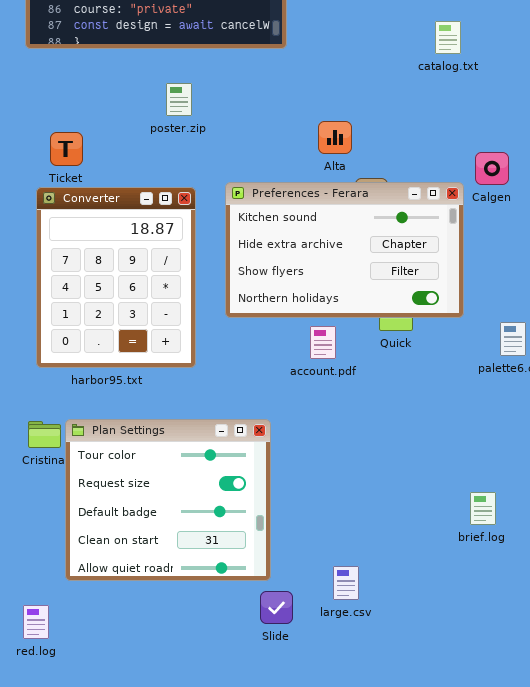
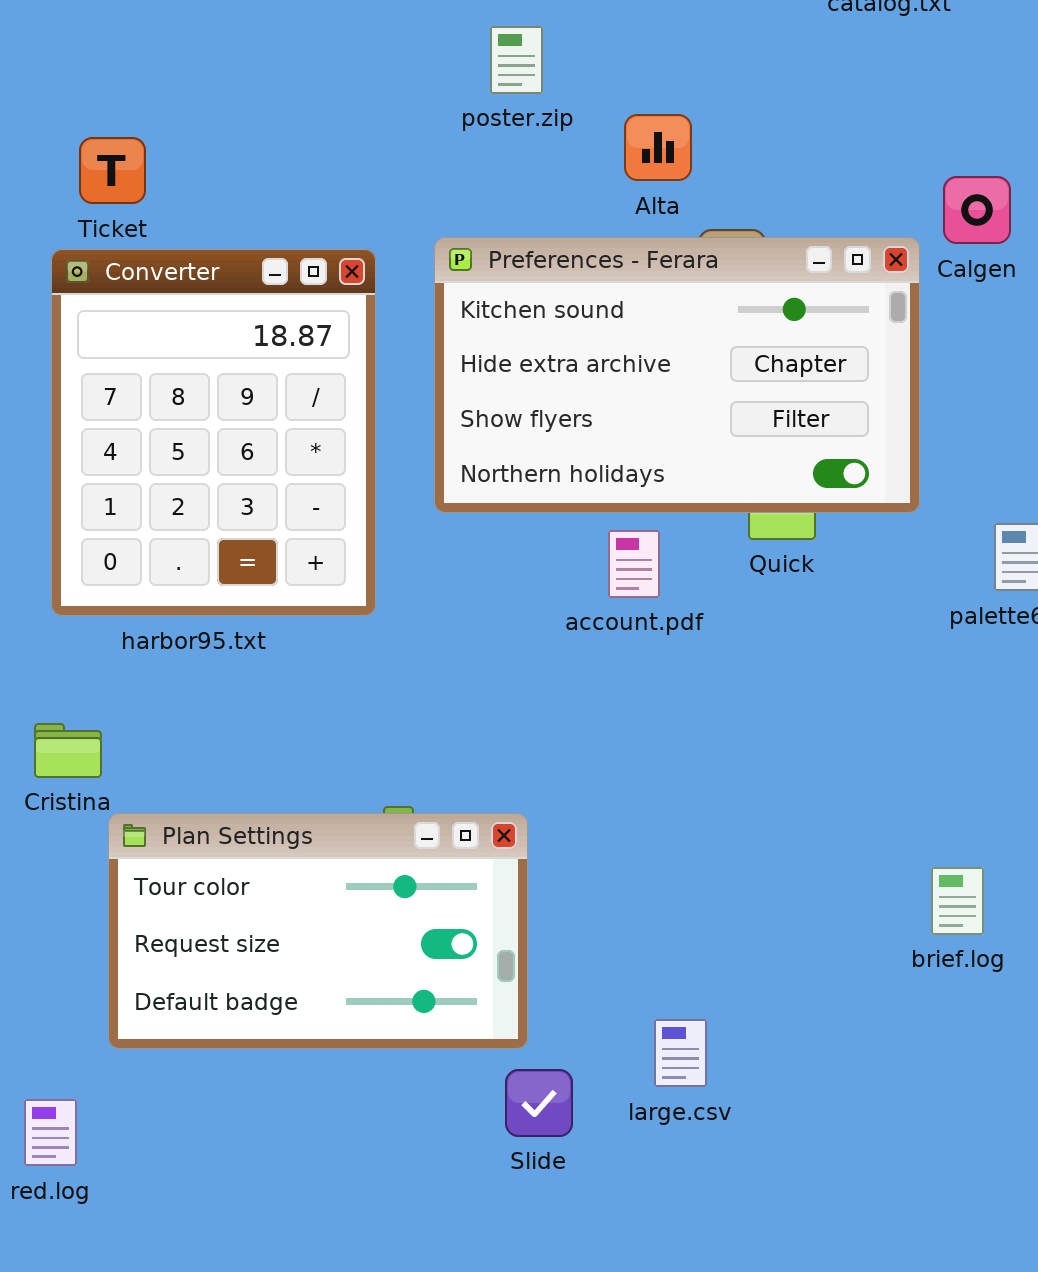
poster.zip: [166,83,192,116] -> [490,26,543,94], moved
Plan Settings: [65,419,271,581] -> [108,813,528,1049], resized

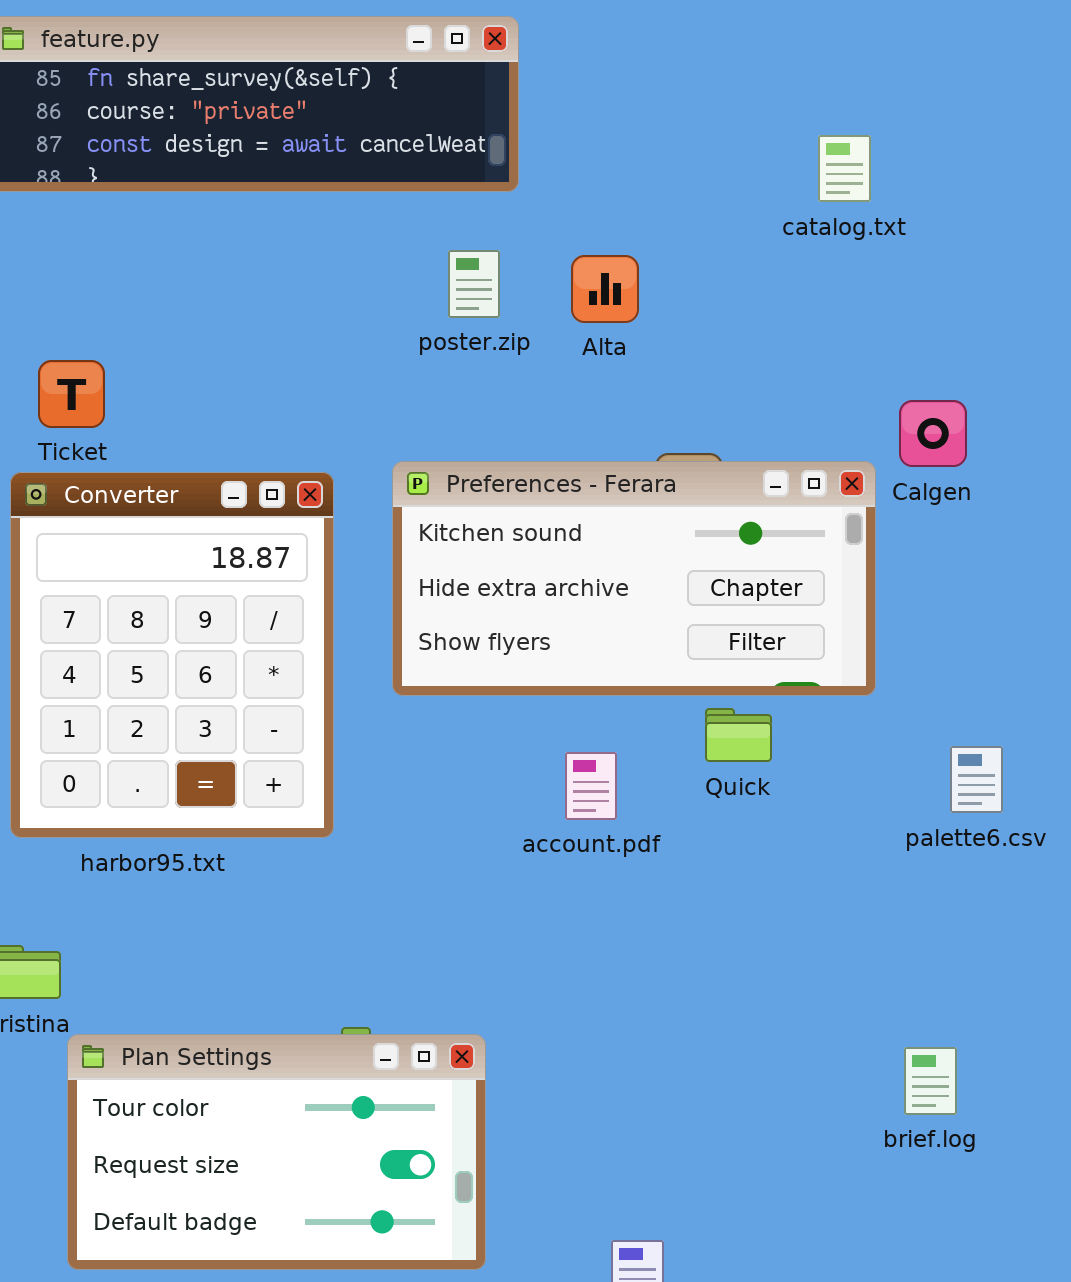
Alta: [624,114,692,181] -> [571,255,639,323], moved
Preferences - Ferara: [434,237,920,513] -> [392,461,876,696], resized
brief.log: [931,867,984,935] -> [904,1047,957,1115], moved

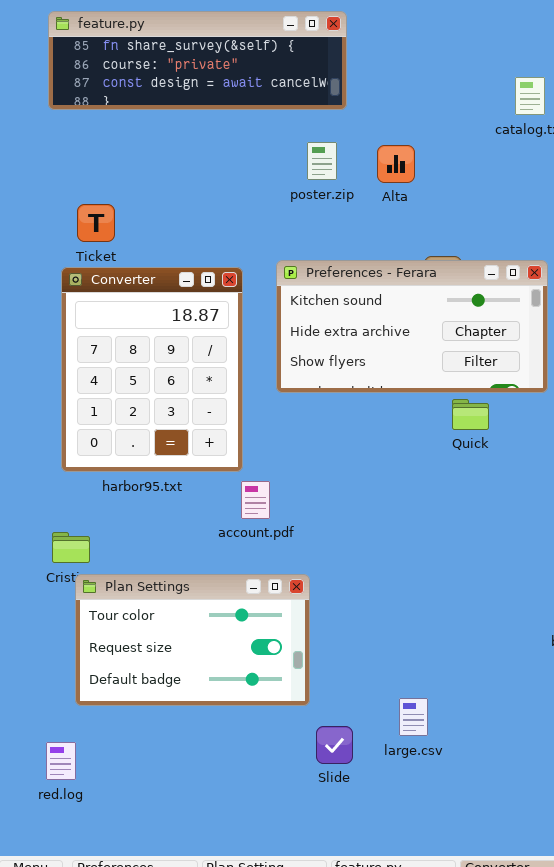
account.pdf: [565,752,617,820] -> [241,481,270,519], moved
Plan Settings: [67,1034,486,1270] -> [75,574,310,706], moved

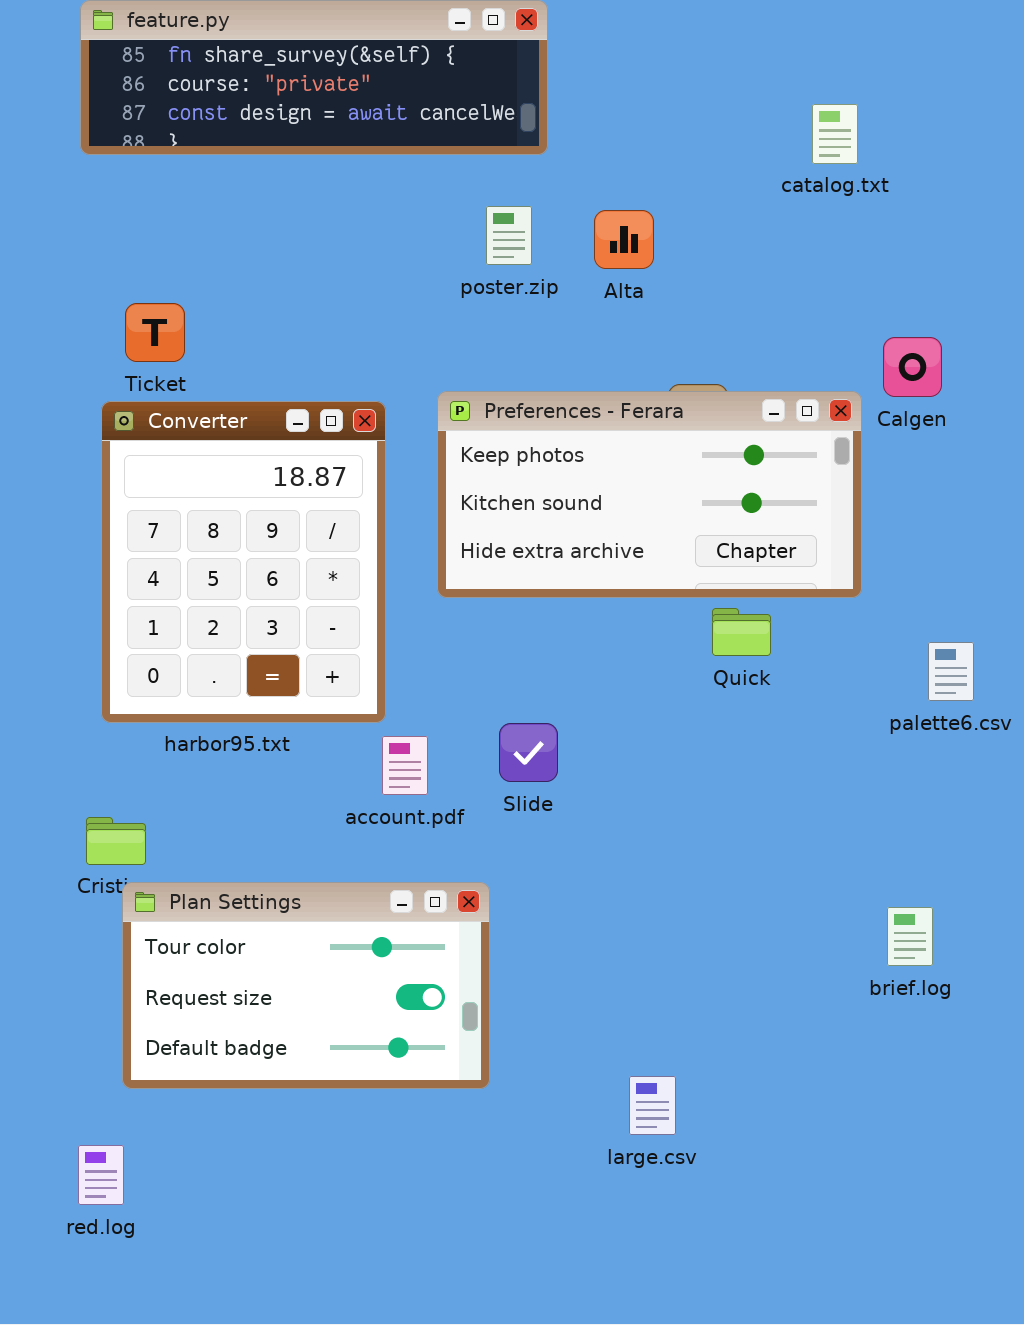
Preferences - Ferara: [276,260,548,393] -> [437,391,862,598], scrolled up 1 row
Slide: [316,726,353,764] -> [499,723,558,782], moved

